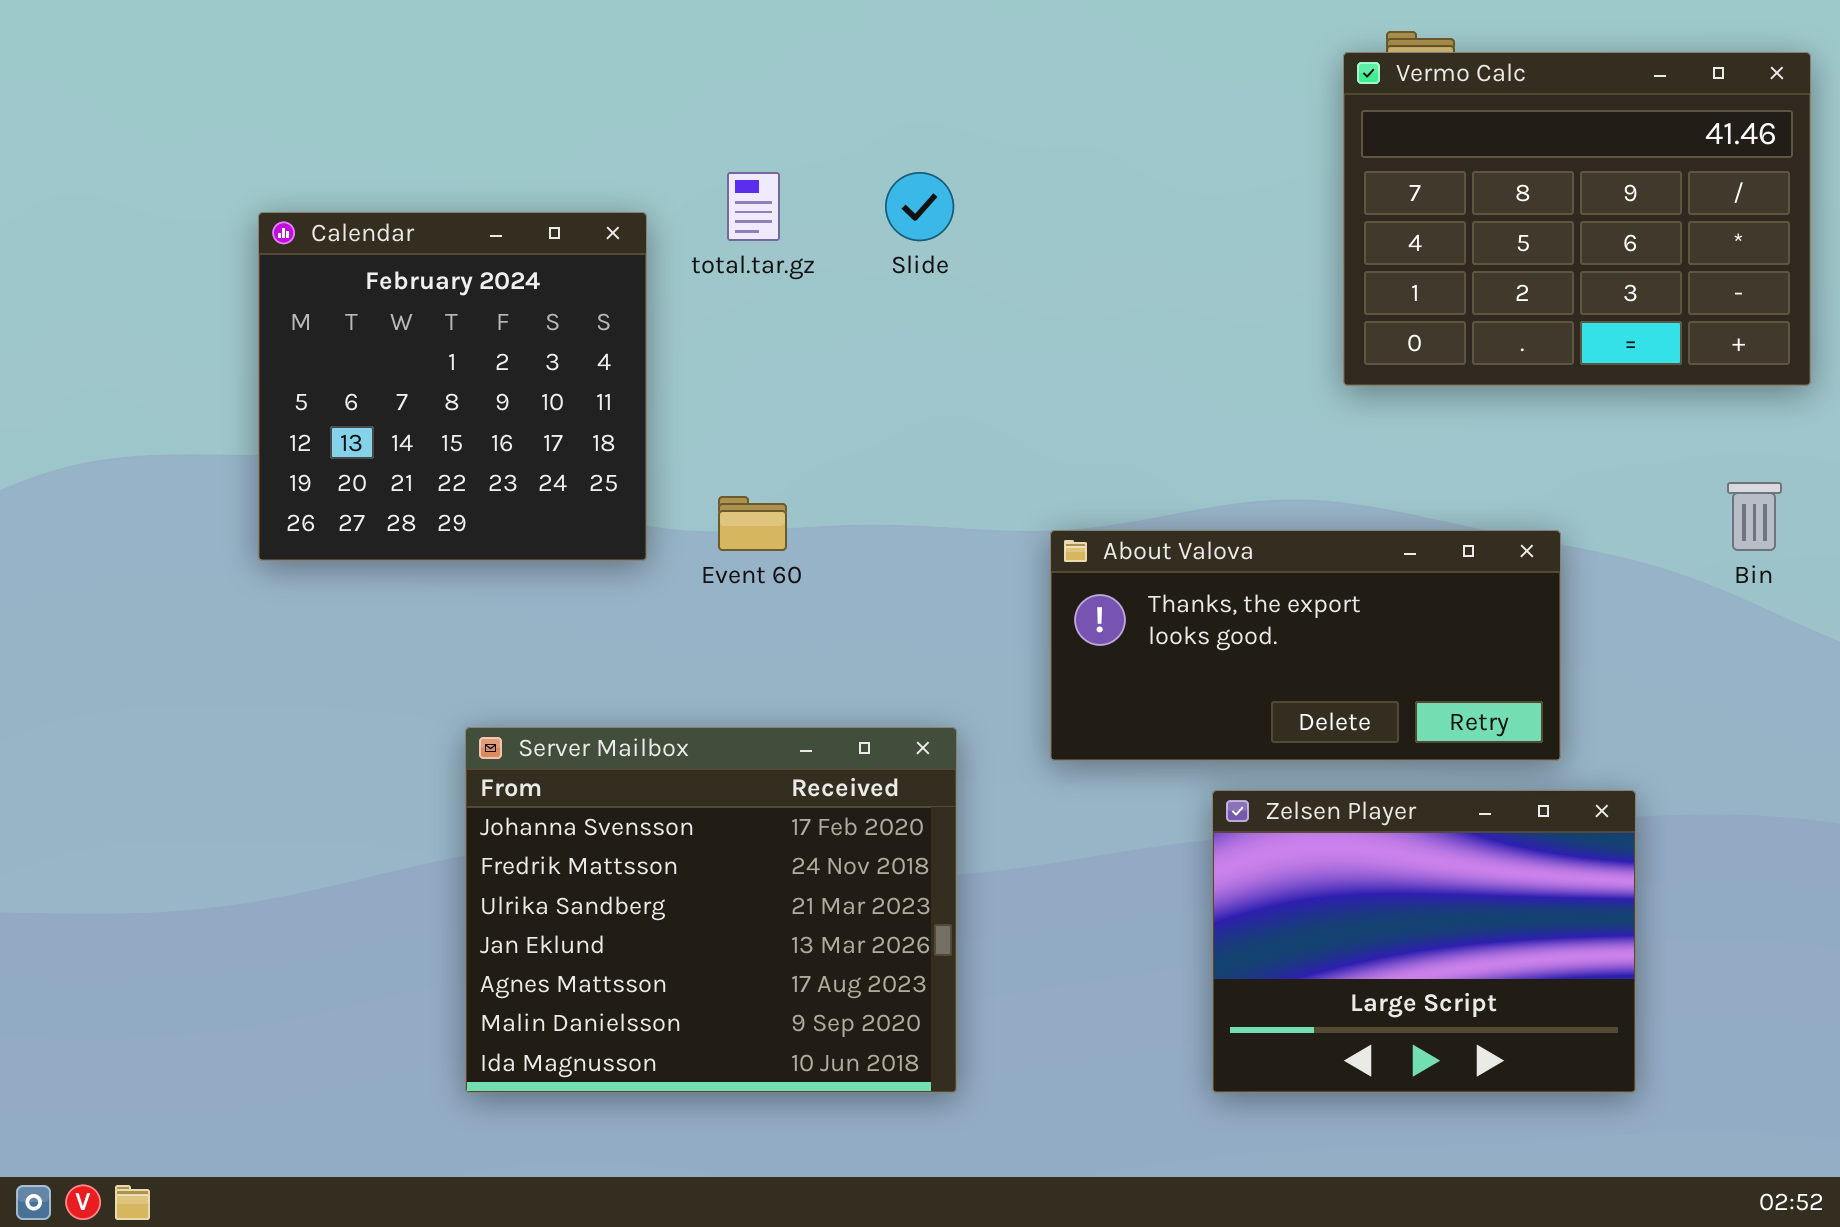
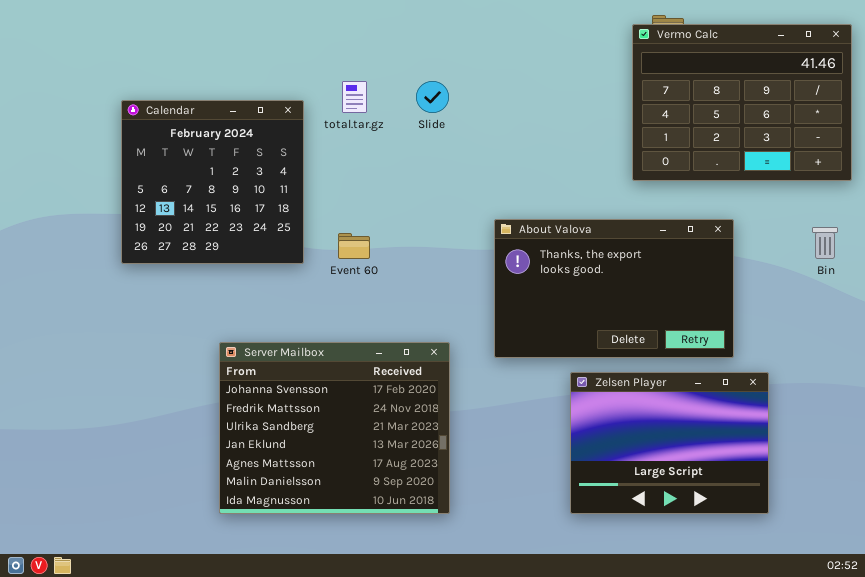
About Valova: [1050,530,1561,761] -> [494,219,734,358], resized

